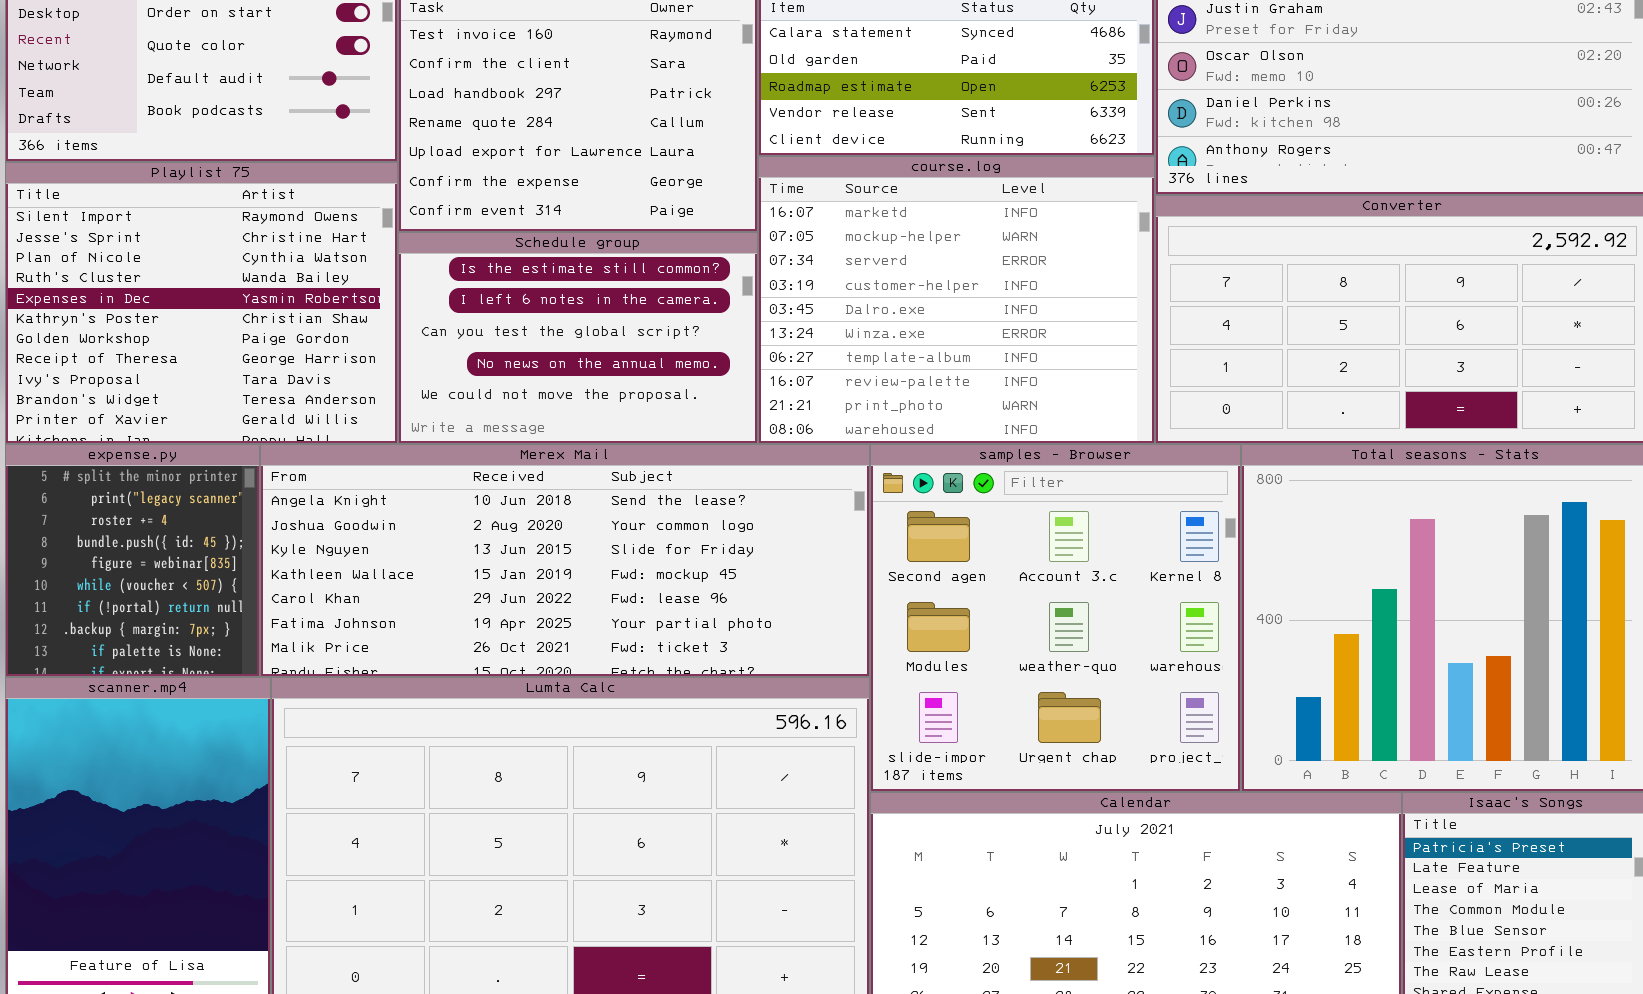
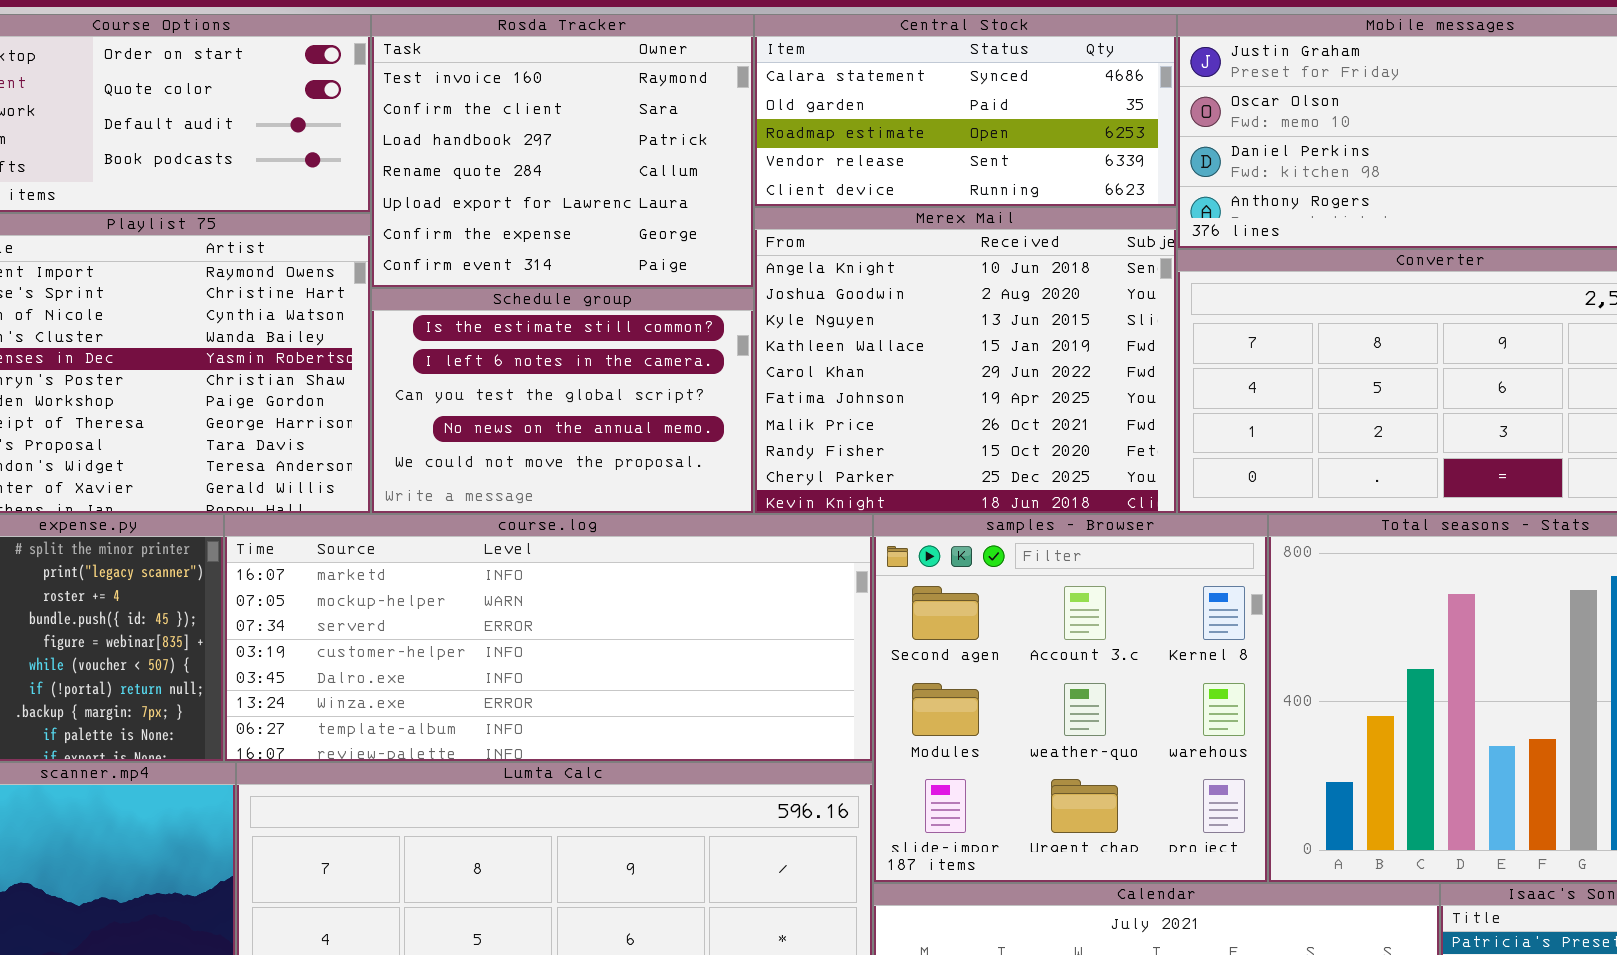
course.log: [758,156,1155,444] -> [224,514,873,762], moved, resized
Merex Mail: [260,444,870,677] -> [754,207,1177,514], moved, resized

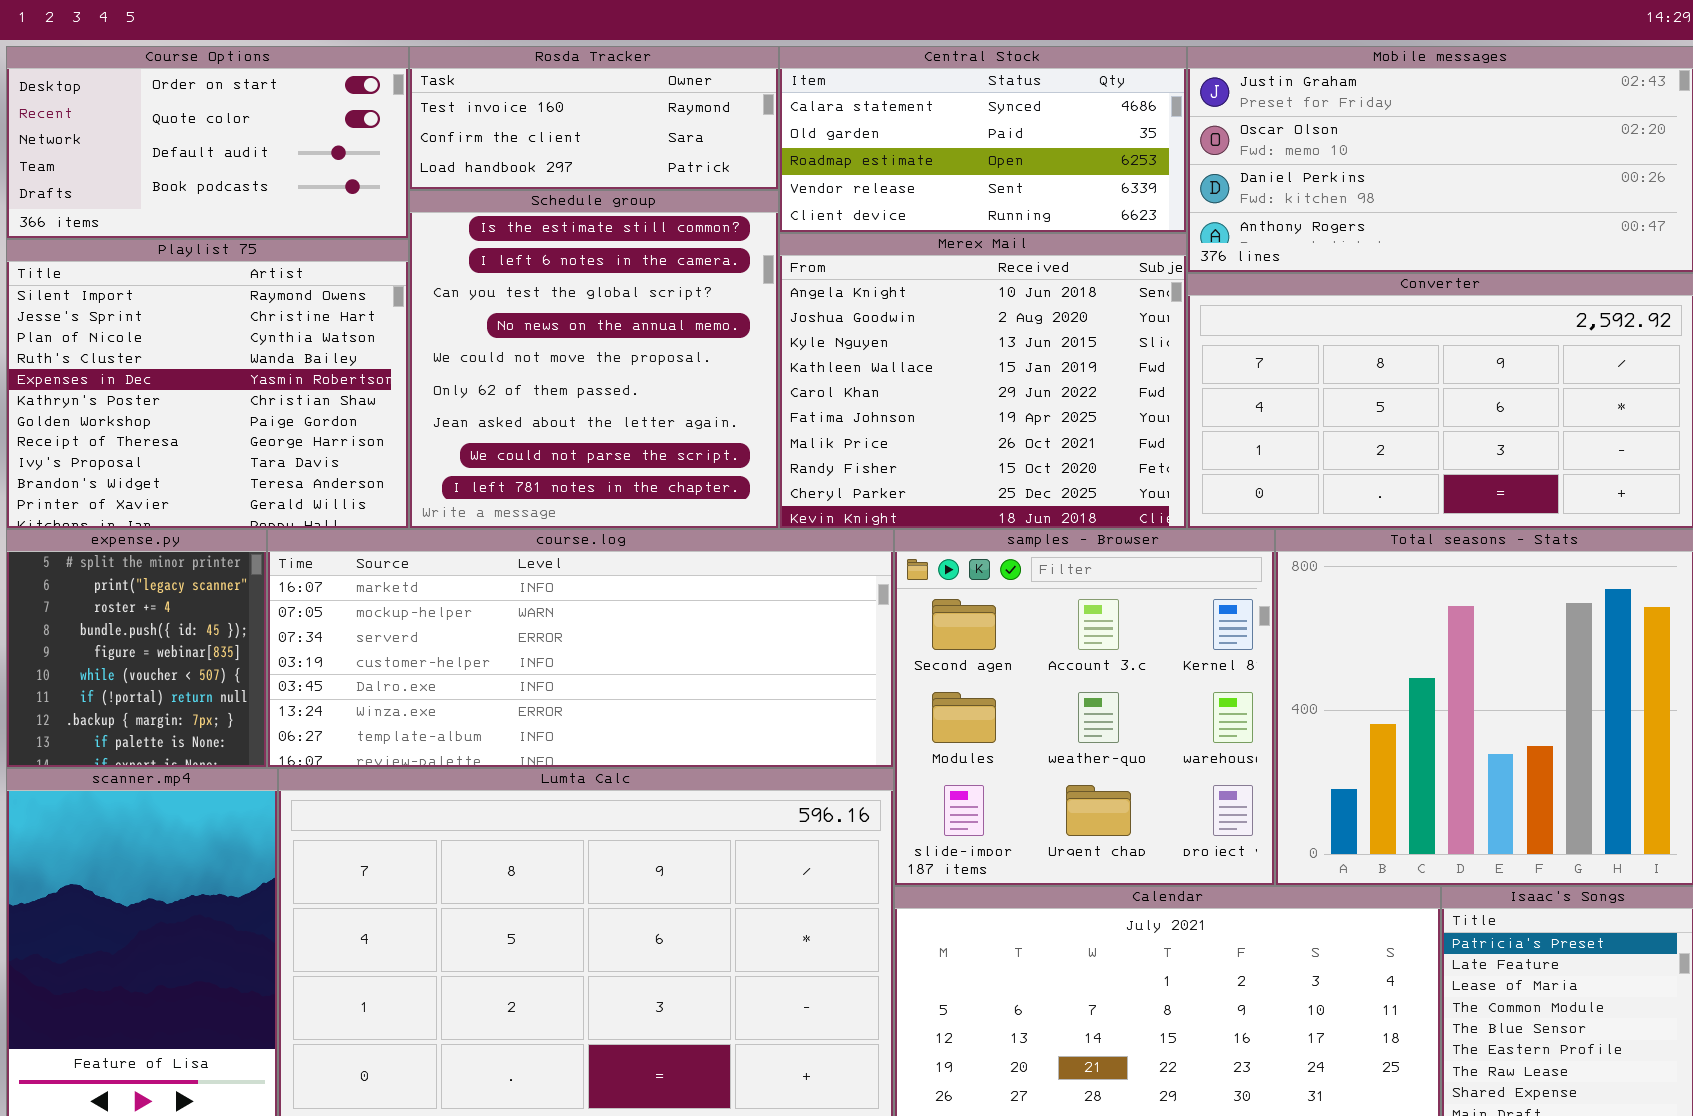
Rosda Tracker: [371,14,754,288] -> [409,46,779,190], resized
Schedule group: [371,288,754,514] -> [409,190,779,529], resized

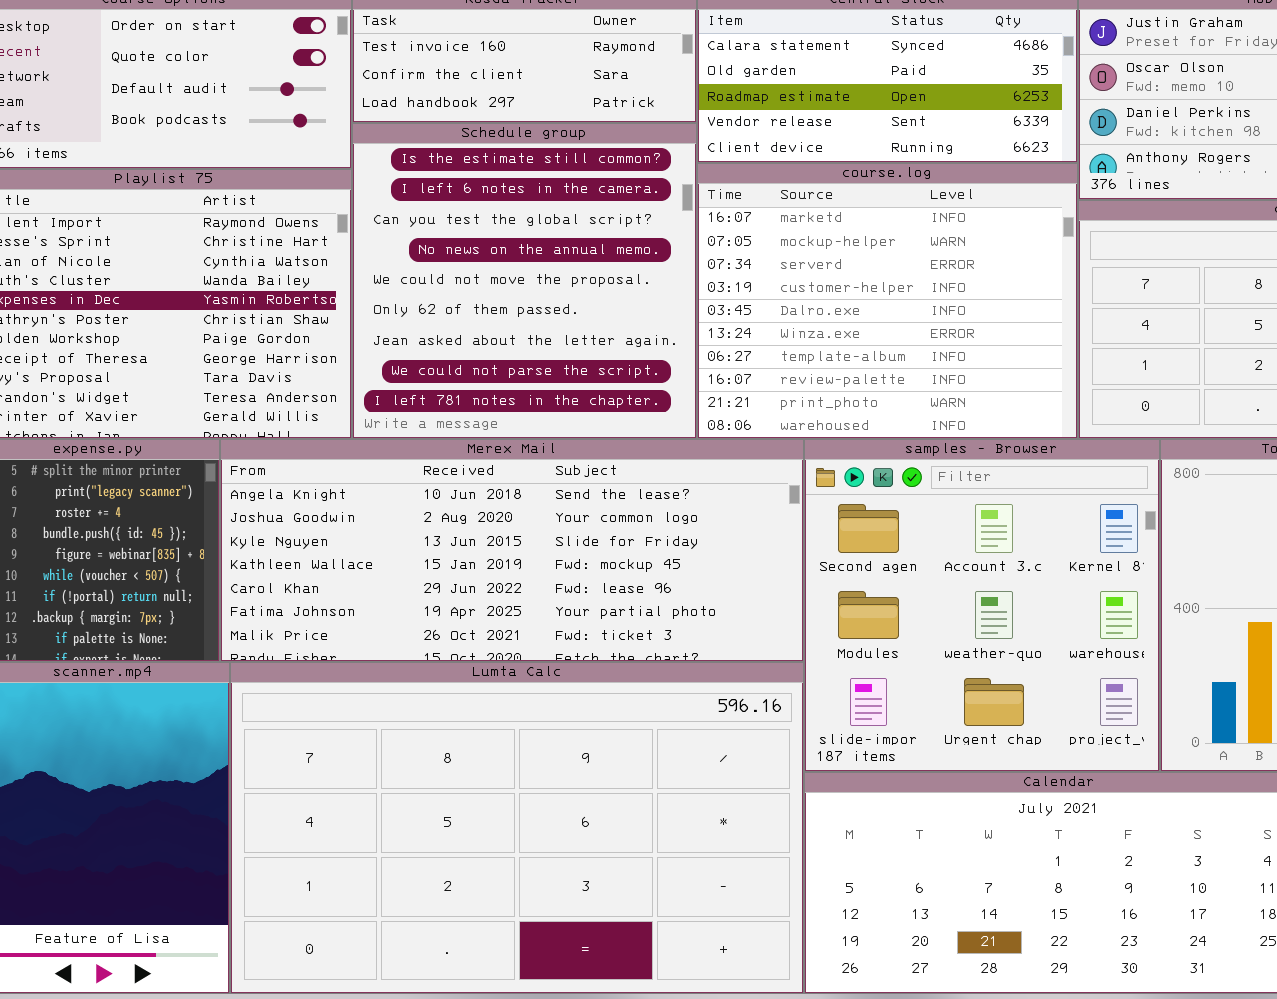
Merex Mail: [779,233,1187,529] -> [220,439,804,662], moved, resized
course.log: [267,529,894,768] -> [697,163,1078,439], moved, resized

